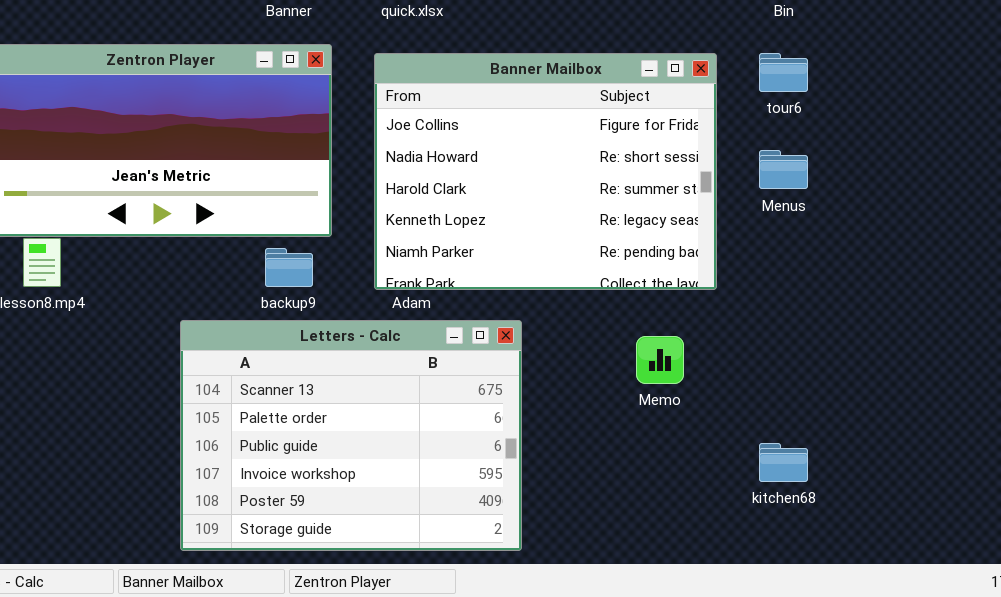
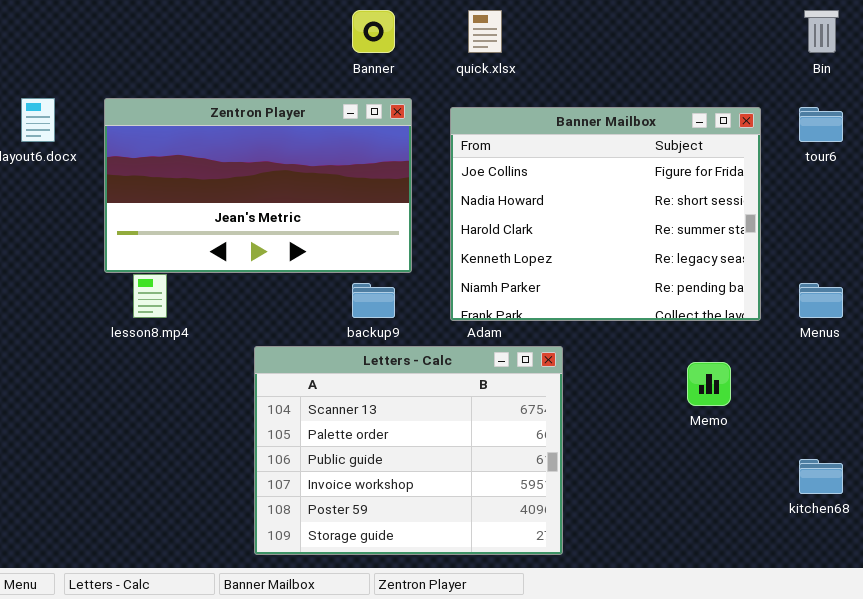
Menus: [759,150,808,189] -> [799,283,843,318], moved
Letters - Calc: [180,320,522,551] -> [254,346,563,555], moved

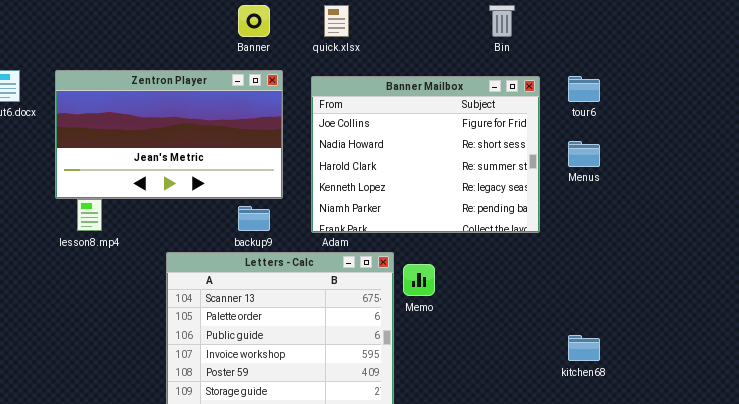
Bin: [804,10,839,53] -> [489,5,515,37], moved
Menus: [799,283,843,318] -> [568,141,600,167], moved
Memo: [687,362,731,406] -> [403,264,435,296], moved

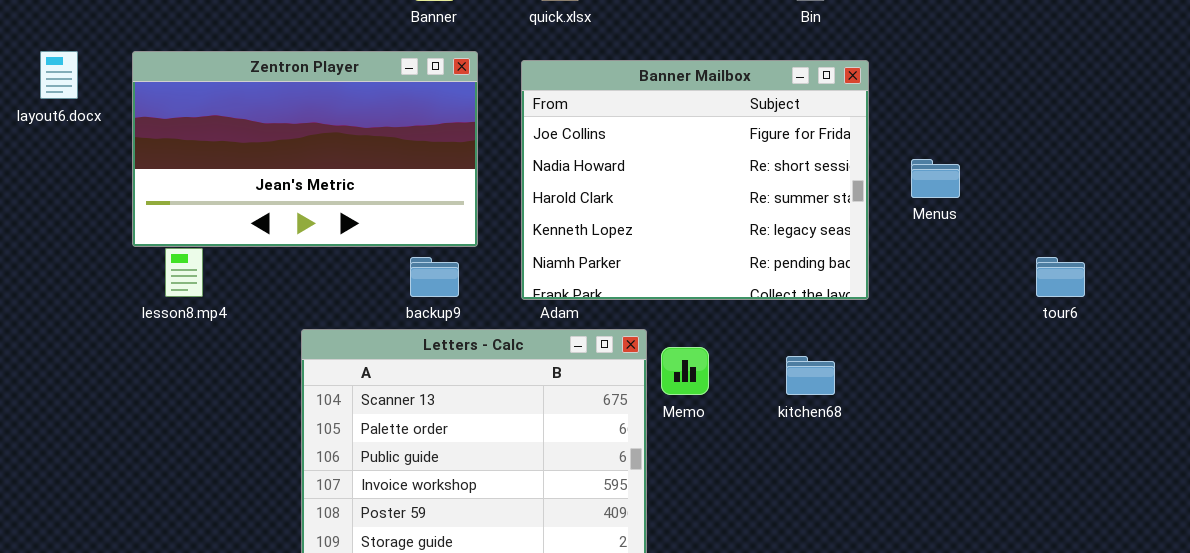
tour6: [568,76,600,102] -> [1036,257,1085,297], moved
kitchen68: [568,335,600,361] -> [786,356,835,395], moved

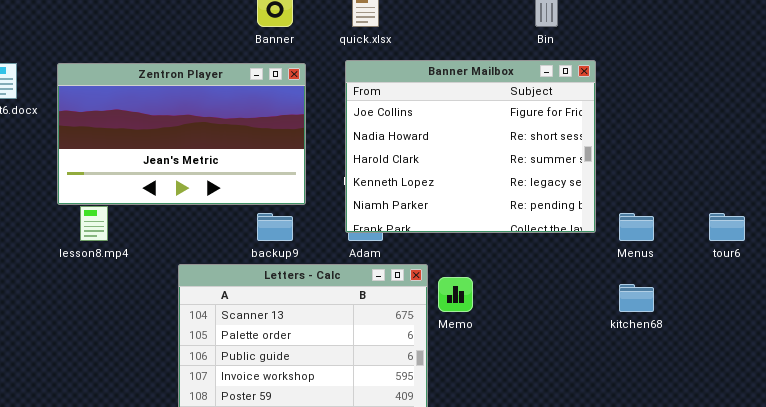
Banner Mailbox: [521,60,869,300] -> [345,60,596,233], moved
Menus: [911,159,960,198] -> [619,213,654,241], moved
kitchen68: [786,356,835,395] -> [619,284,654,312], moved

